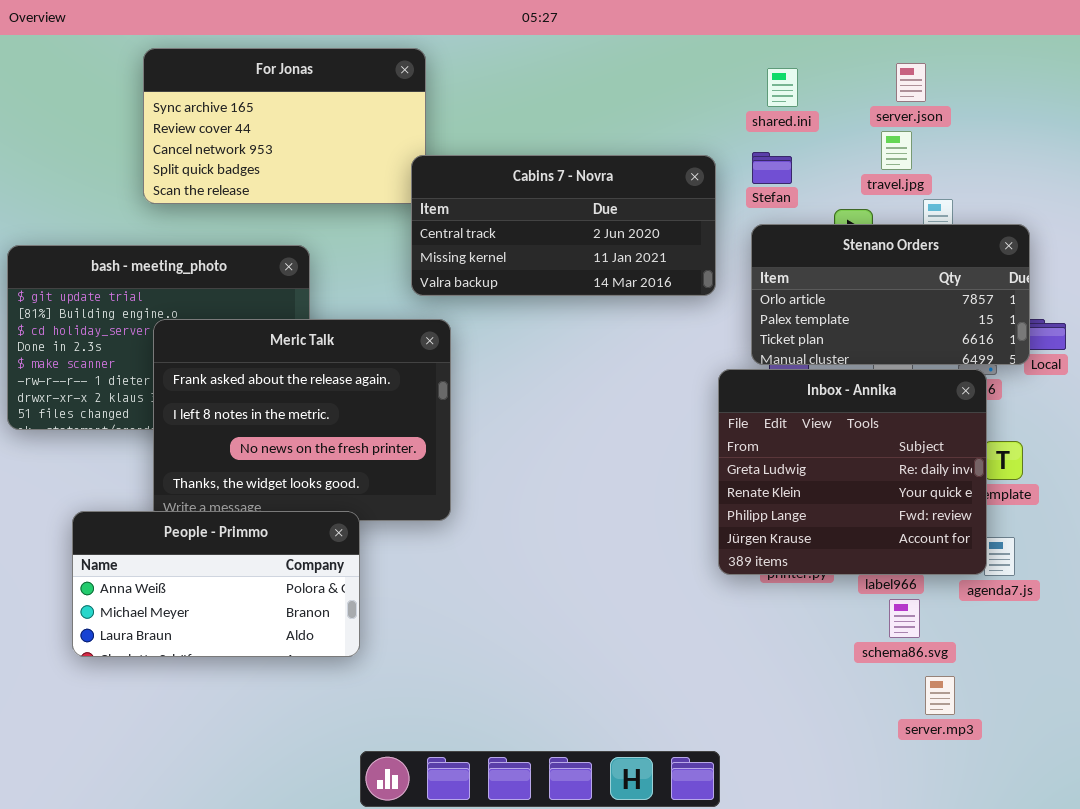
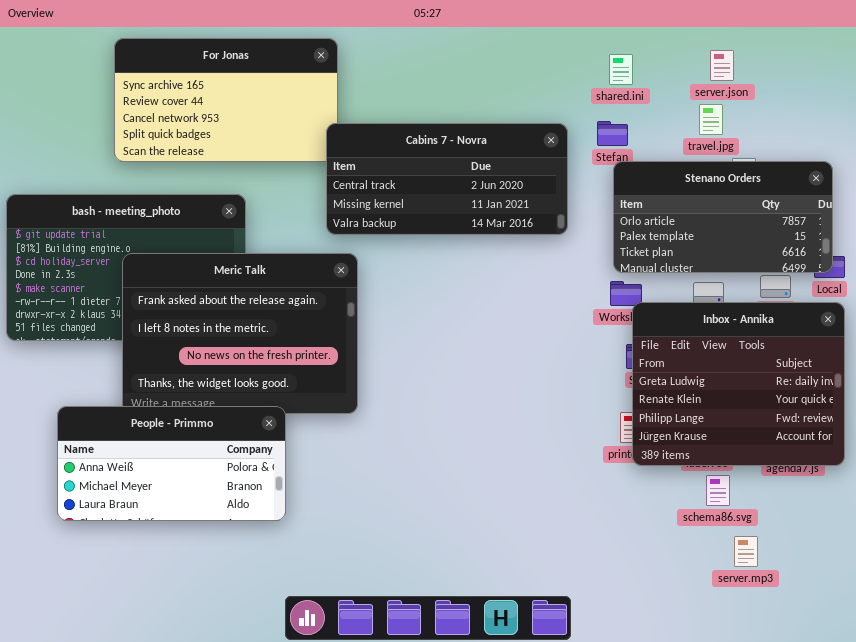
Stenano Orders: [751,224,1030,365] -> [613,161,833,273], moved
Inbox - Annika: [718,369,987,575] -> [632,302,845,466], moved

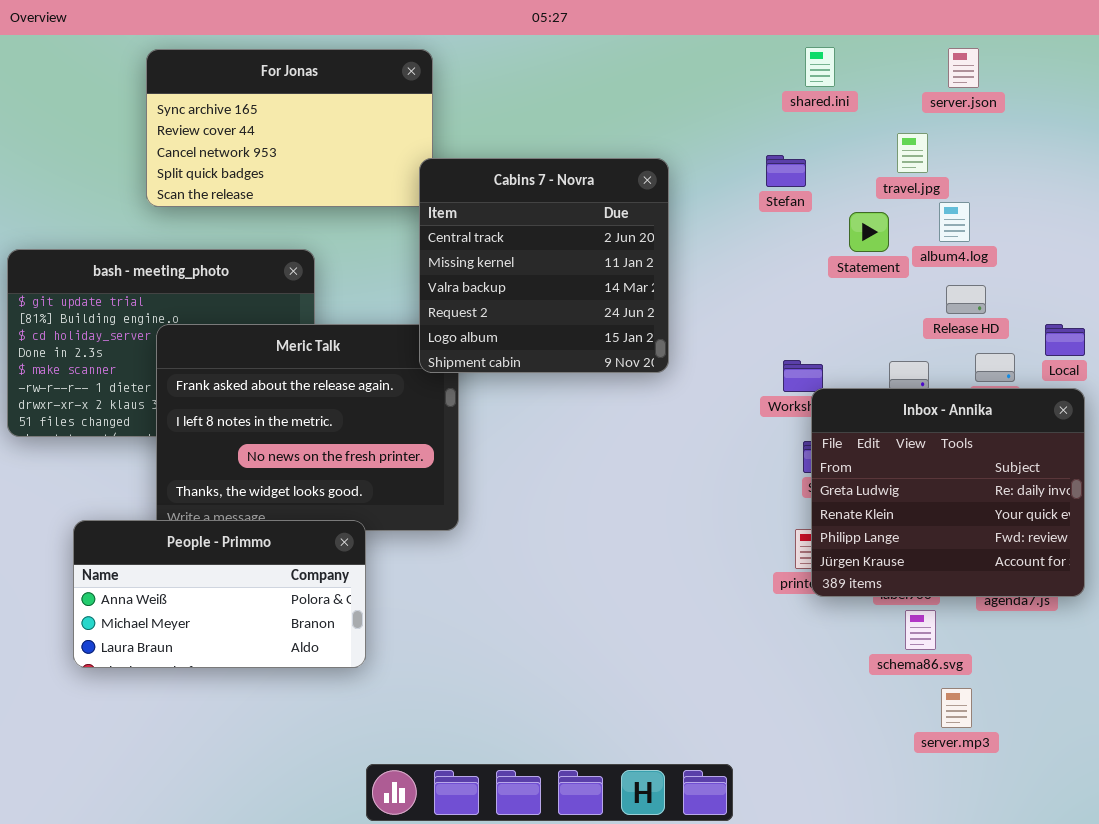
server.json: [710,50,734,81] -> [948,48,979,88], moved
shared.ini: [609,54,633,85] -> [805,47,835,87], moved
Cabins 7 - Novra: [326,123,568,235] -> [419,158,669,373], resized
Stenano Orders: [613,161,833,273] -> none, closed

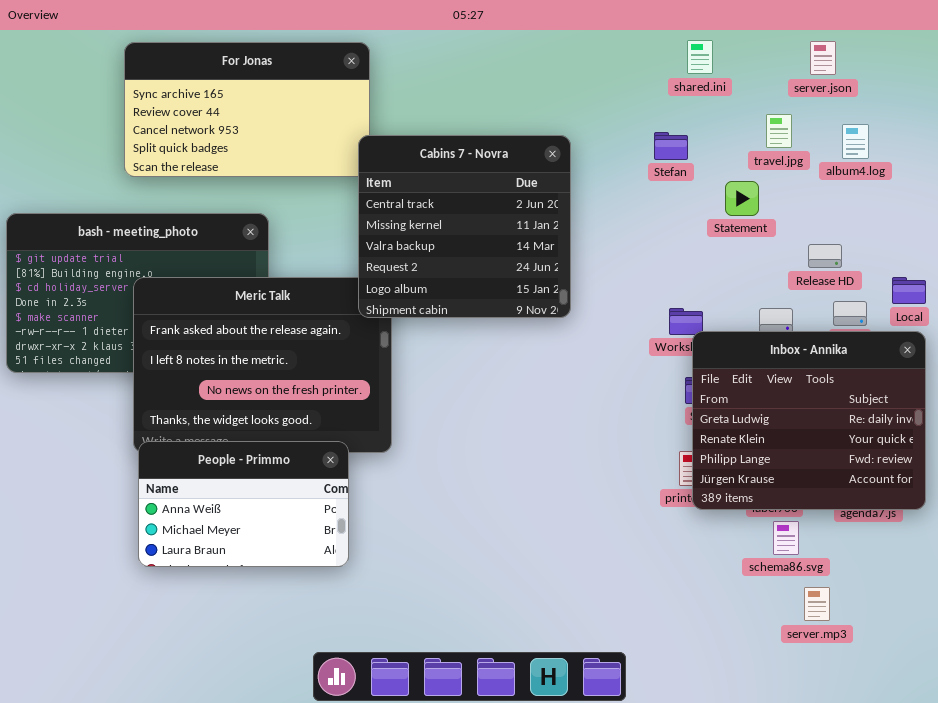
album4.log: [939,202,970,242] -> [842,124,869,159], moved
People - Primmo: [73,520,366,668] -> [138,441,349,567], moved, resized

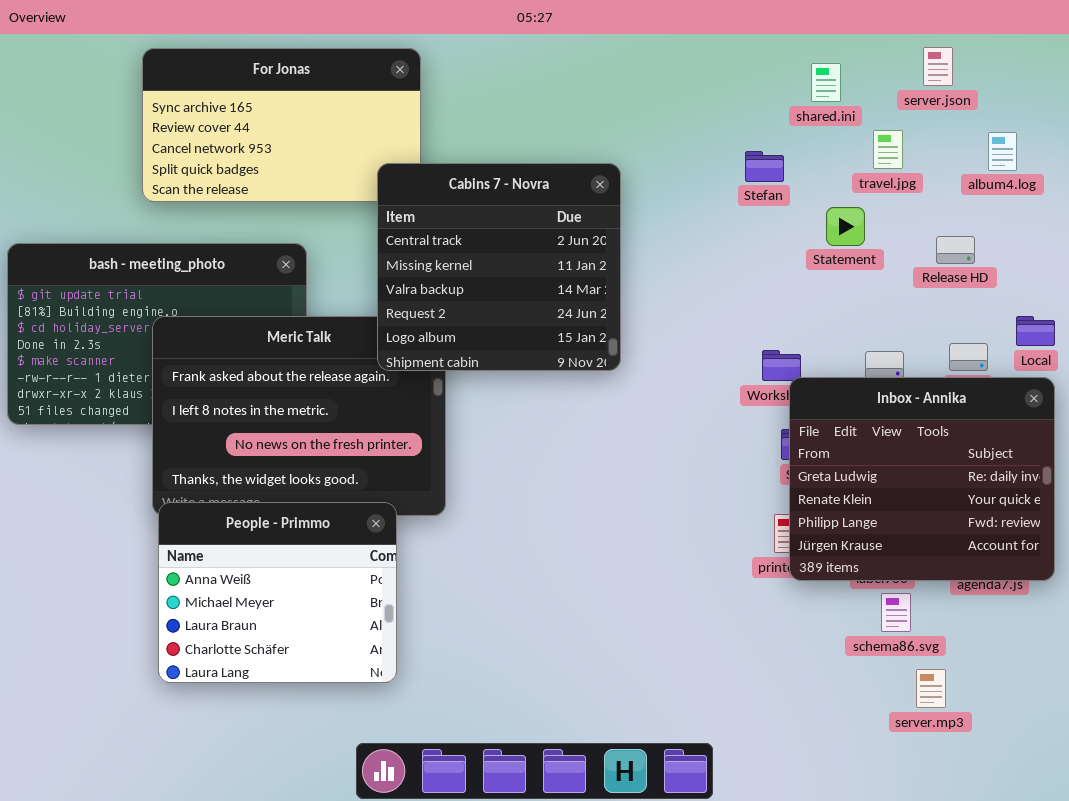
shared.ini: [687,40,713,74] -> [811,63,841,102], moved
album4.log: [842,124,869,159] -> [988,132,1017,171], moved
Cabins 7 - Novra: [358,135,571,318] -> [377,163,621,371], moved
Release HD: [808,244,842,268] -> [936,236,975,264], moved
People - Primmo: [138,441,349,567] -> [158,502,397,683], resized

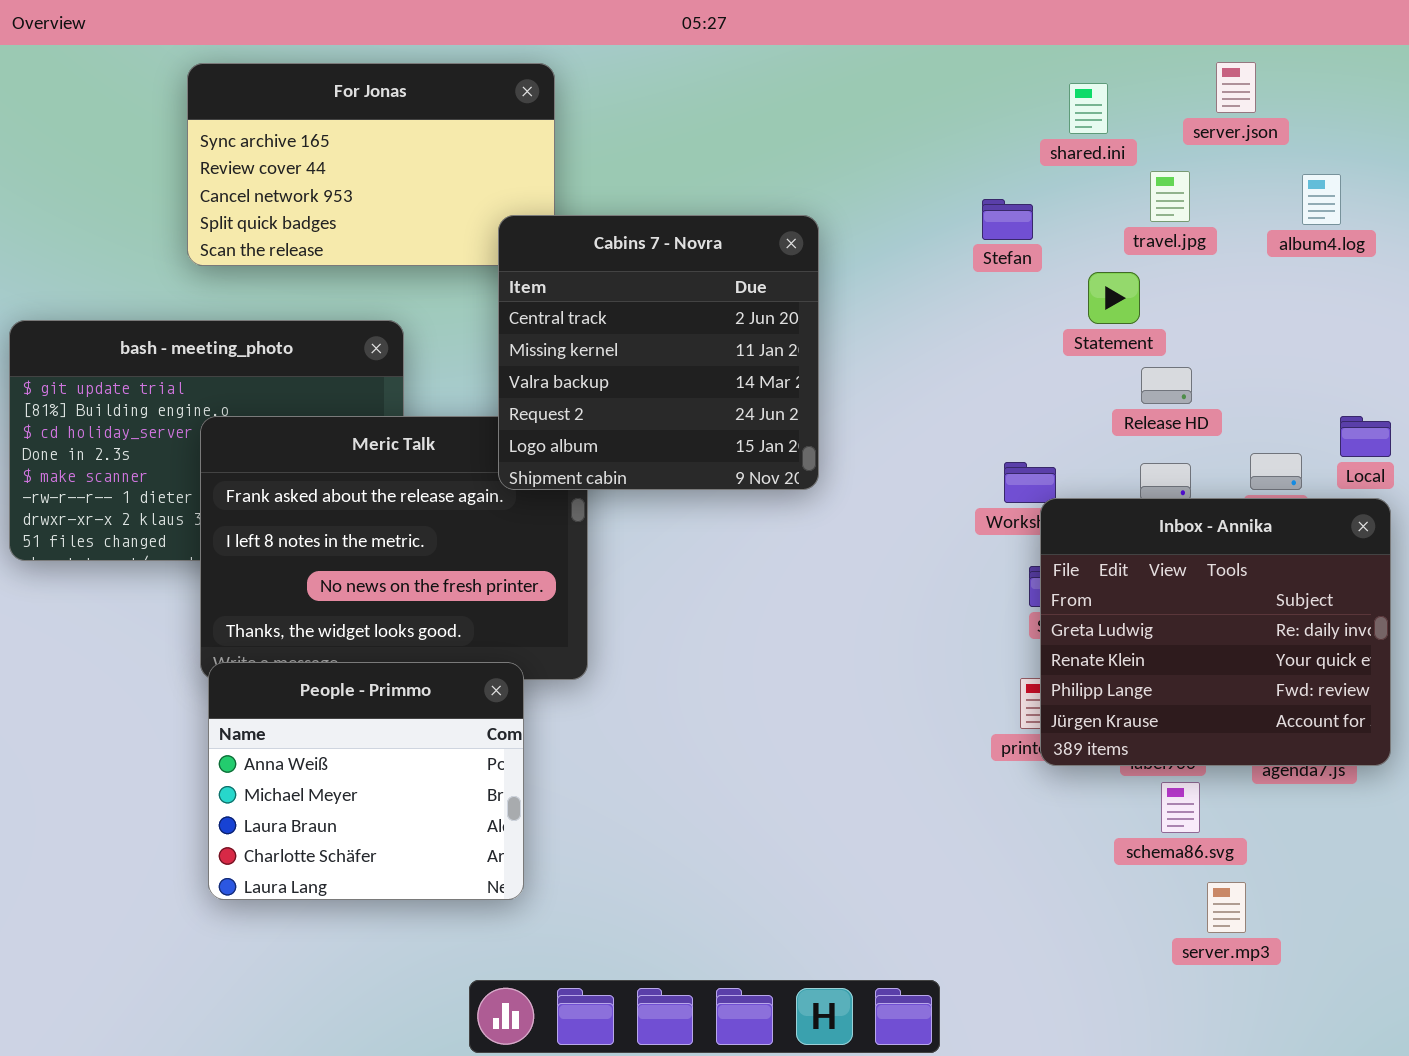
Release HD: [936,236,975,264] -> [1141,367,1192,404], moved

